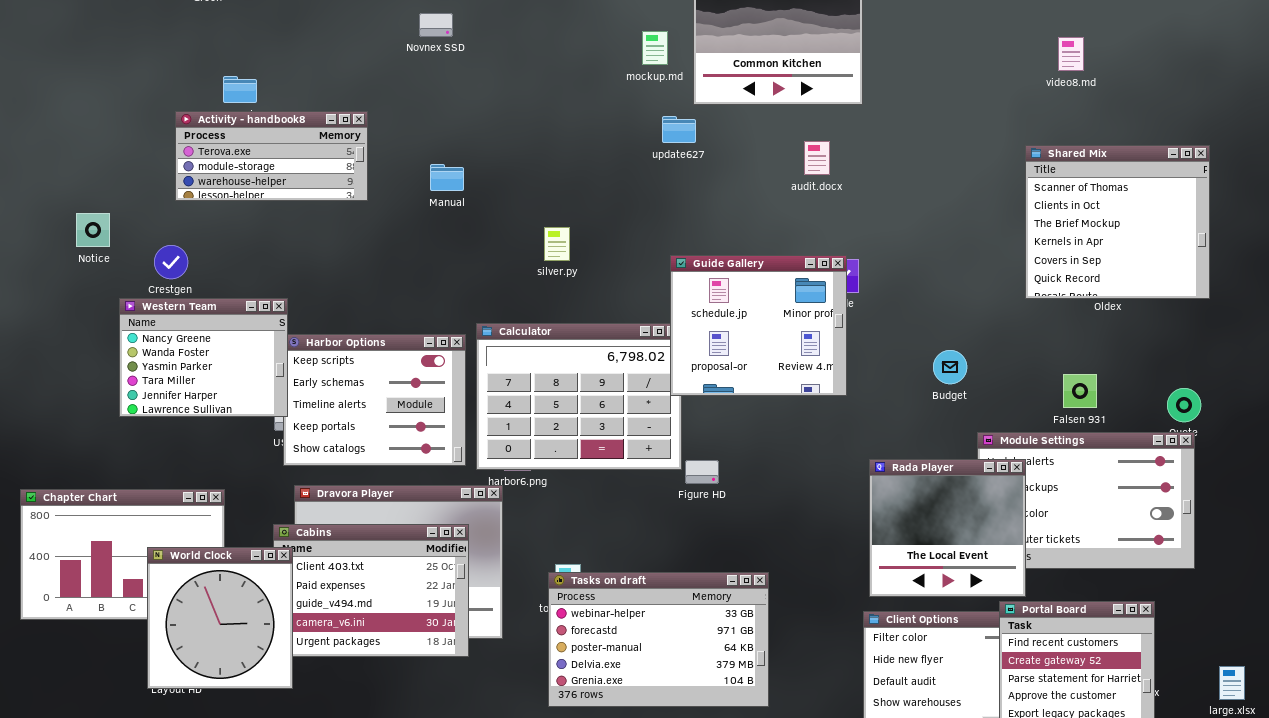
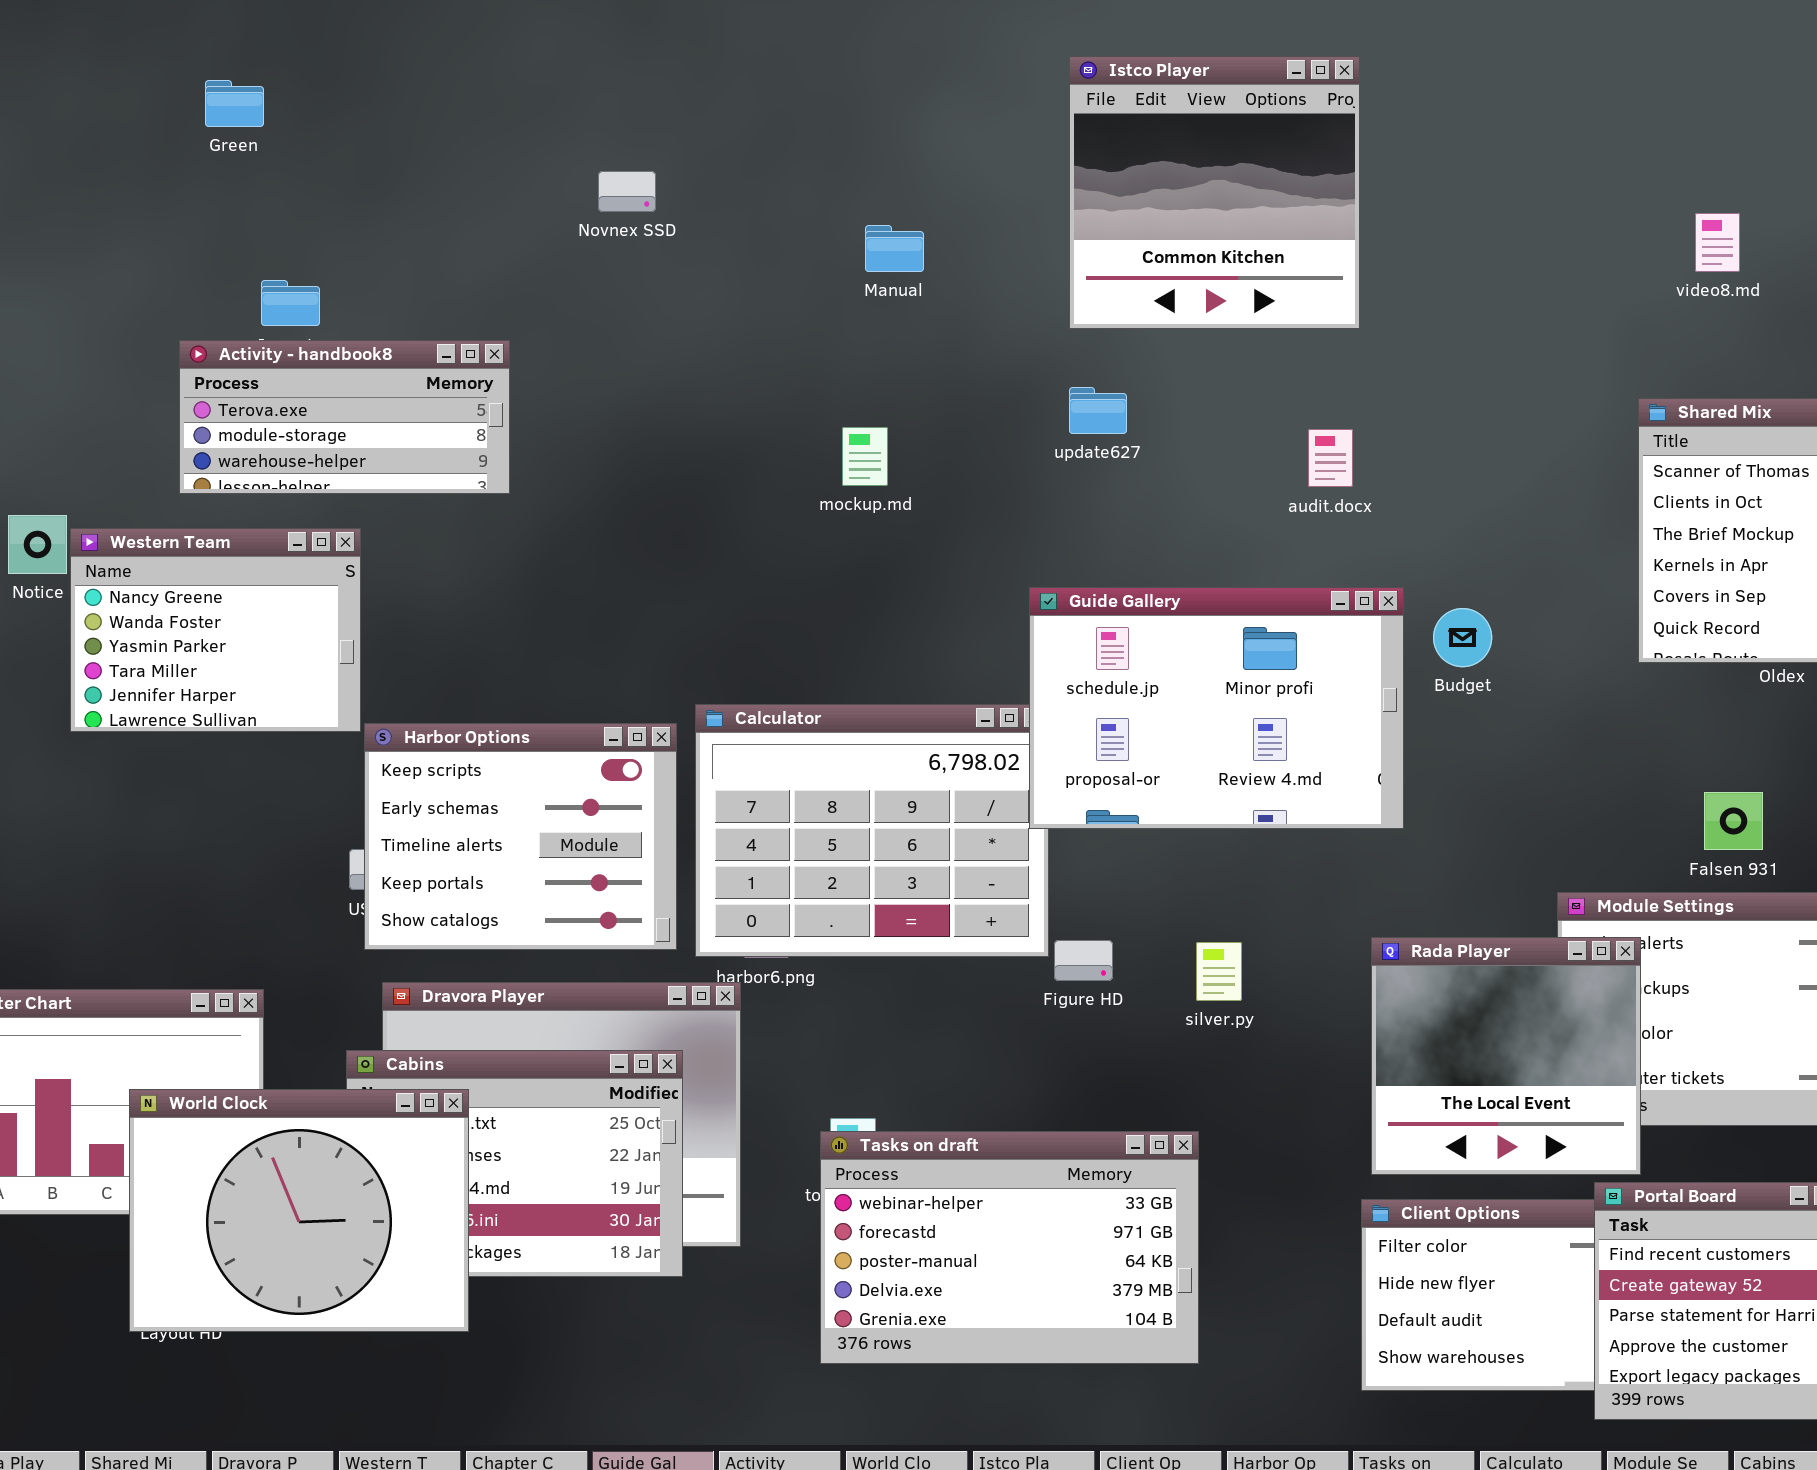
mockup.md: [642,31,668,65] -> [842,427,888,486], moved
update627: [662,116,696,143] -> [1069,387,1127,434], moved
audit.docx: [804,141,830,175] -> [1308,429,1353,487], moved
Manual: [430,164,464,191] -> [865,225,924,272], moved
silver.py: [544,227,570,261] -> [1196,942,1242,1001], moved
Guide Gallery: [670,255,847,396] -> [1029,587,1404,829], resized
Western Team: [119,298,288,417] -> [70,528,361,732], moved
Budget: [933,350,967,384] -> [1433,608,1492,667], moved
World Clock: [147,547,293,689] -> [129,1089,469,1332], resized

